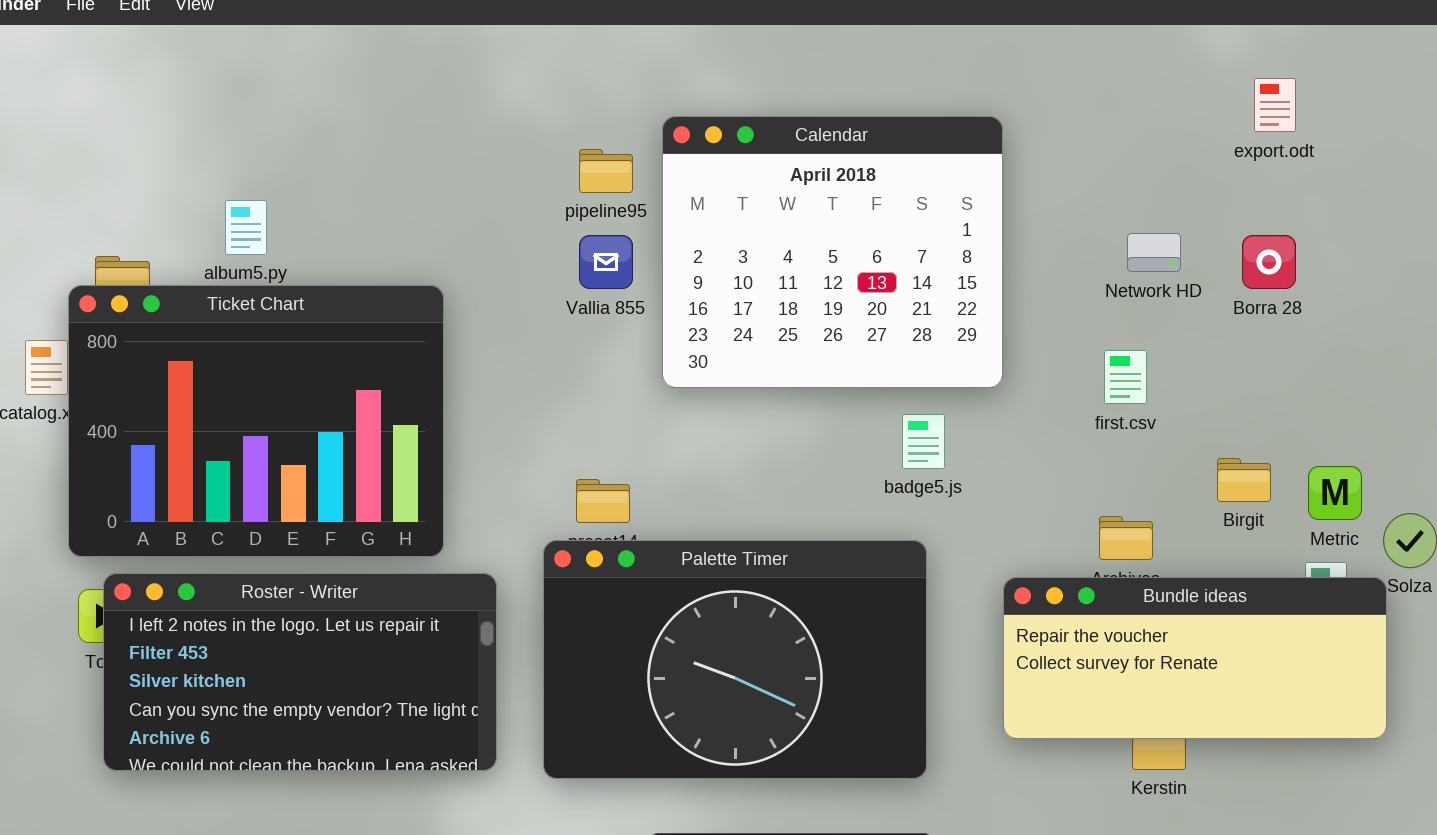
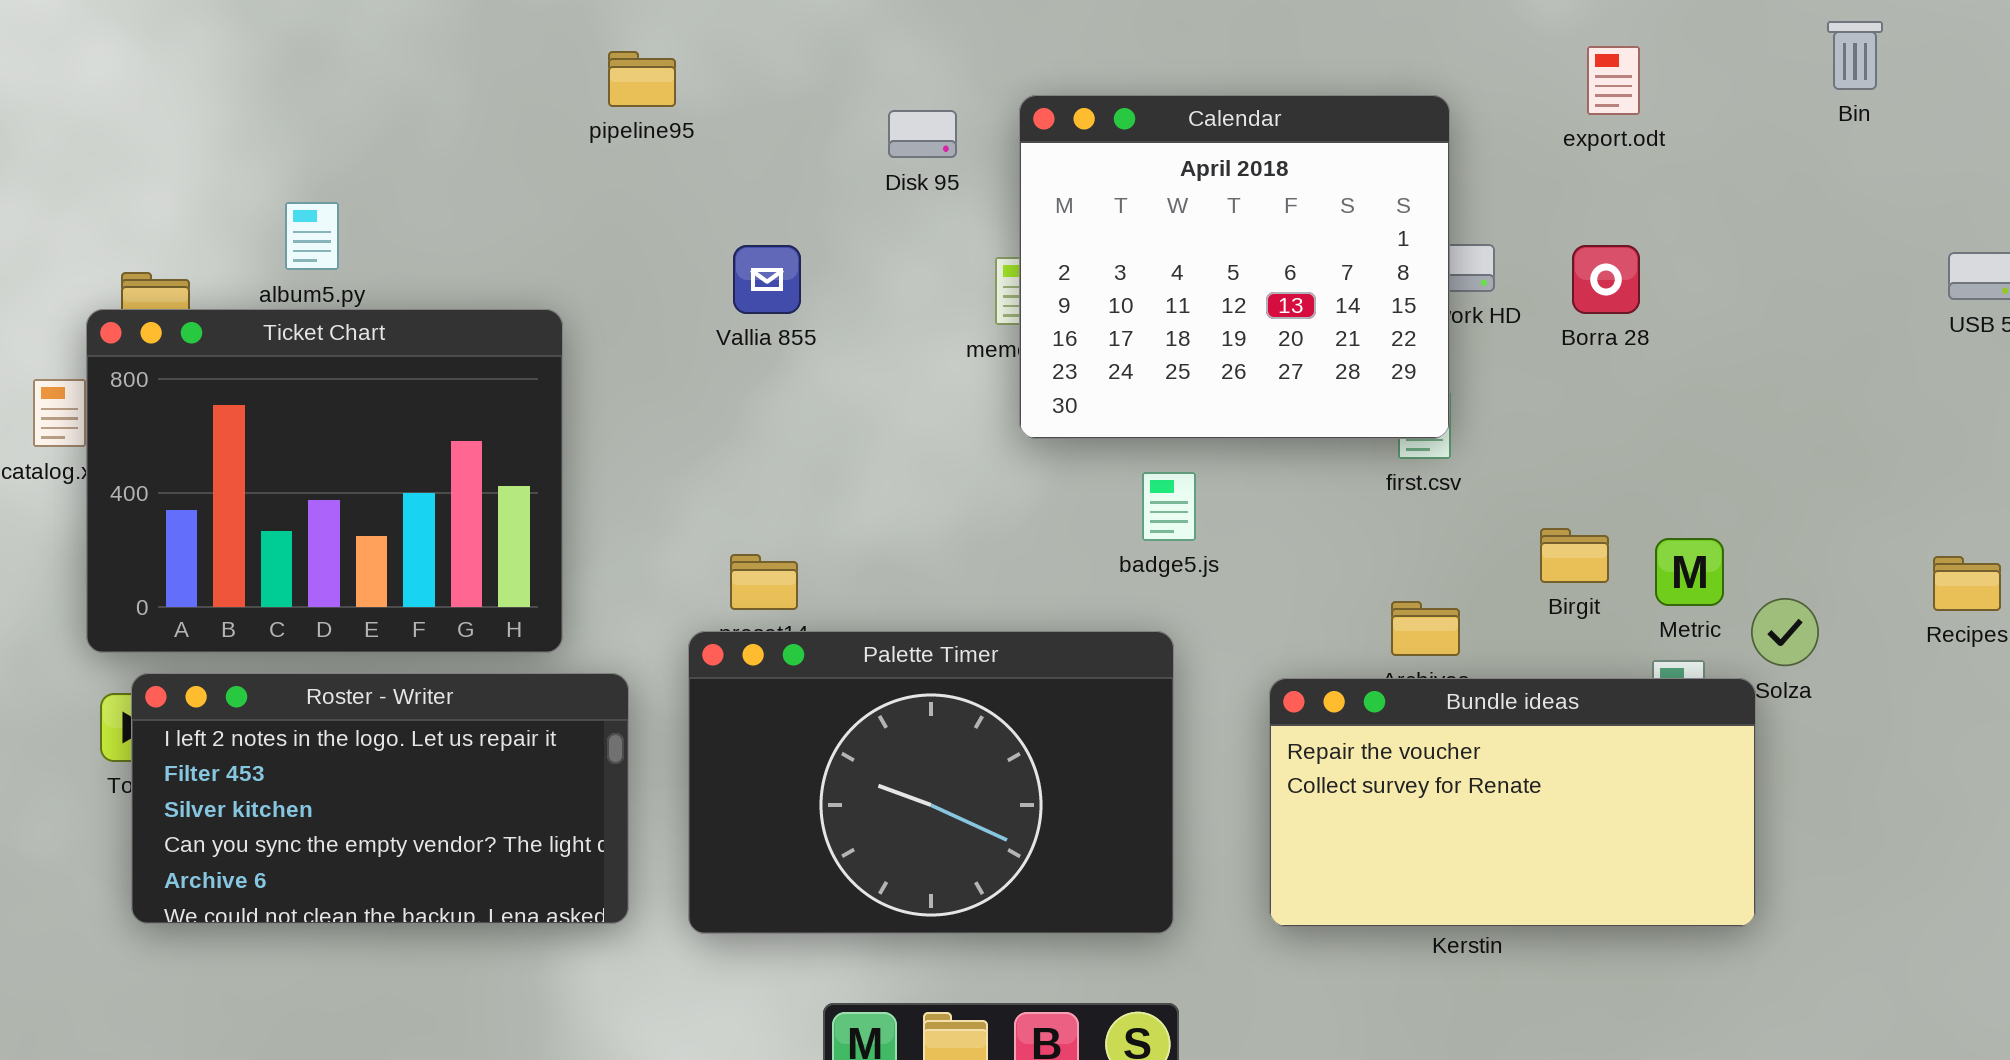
Calendar: [662,116,1003,388] -> [1019,95,1450,439], moved
pipeline95: [579,149,633,193] -> [608,51,676,107], moved
Bundle ideas: [1003,577,1387,739] -> [1269,678,1756,927], resized

